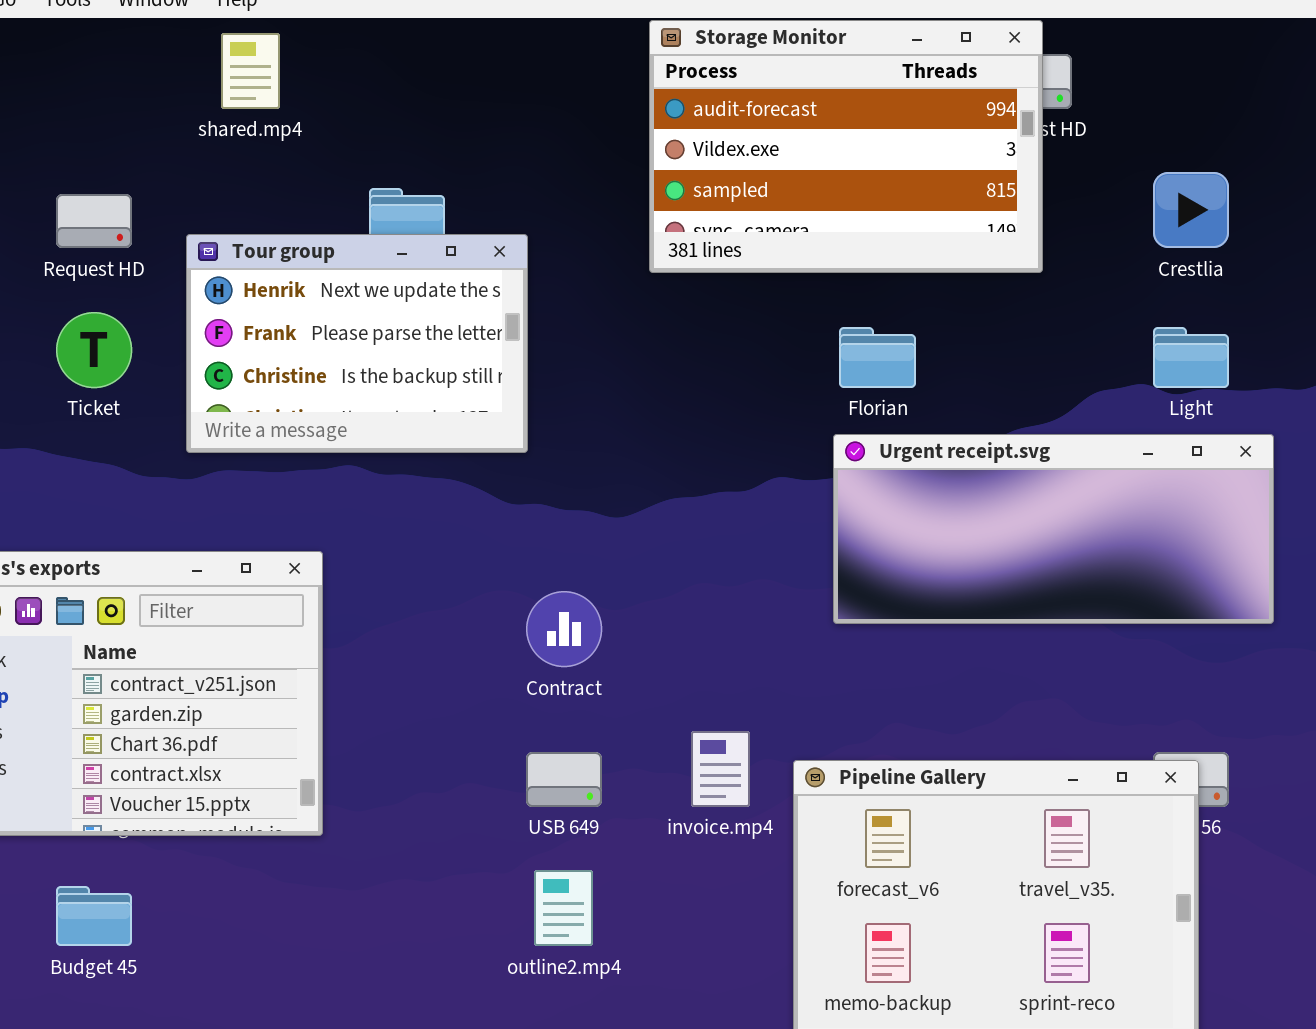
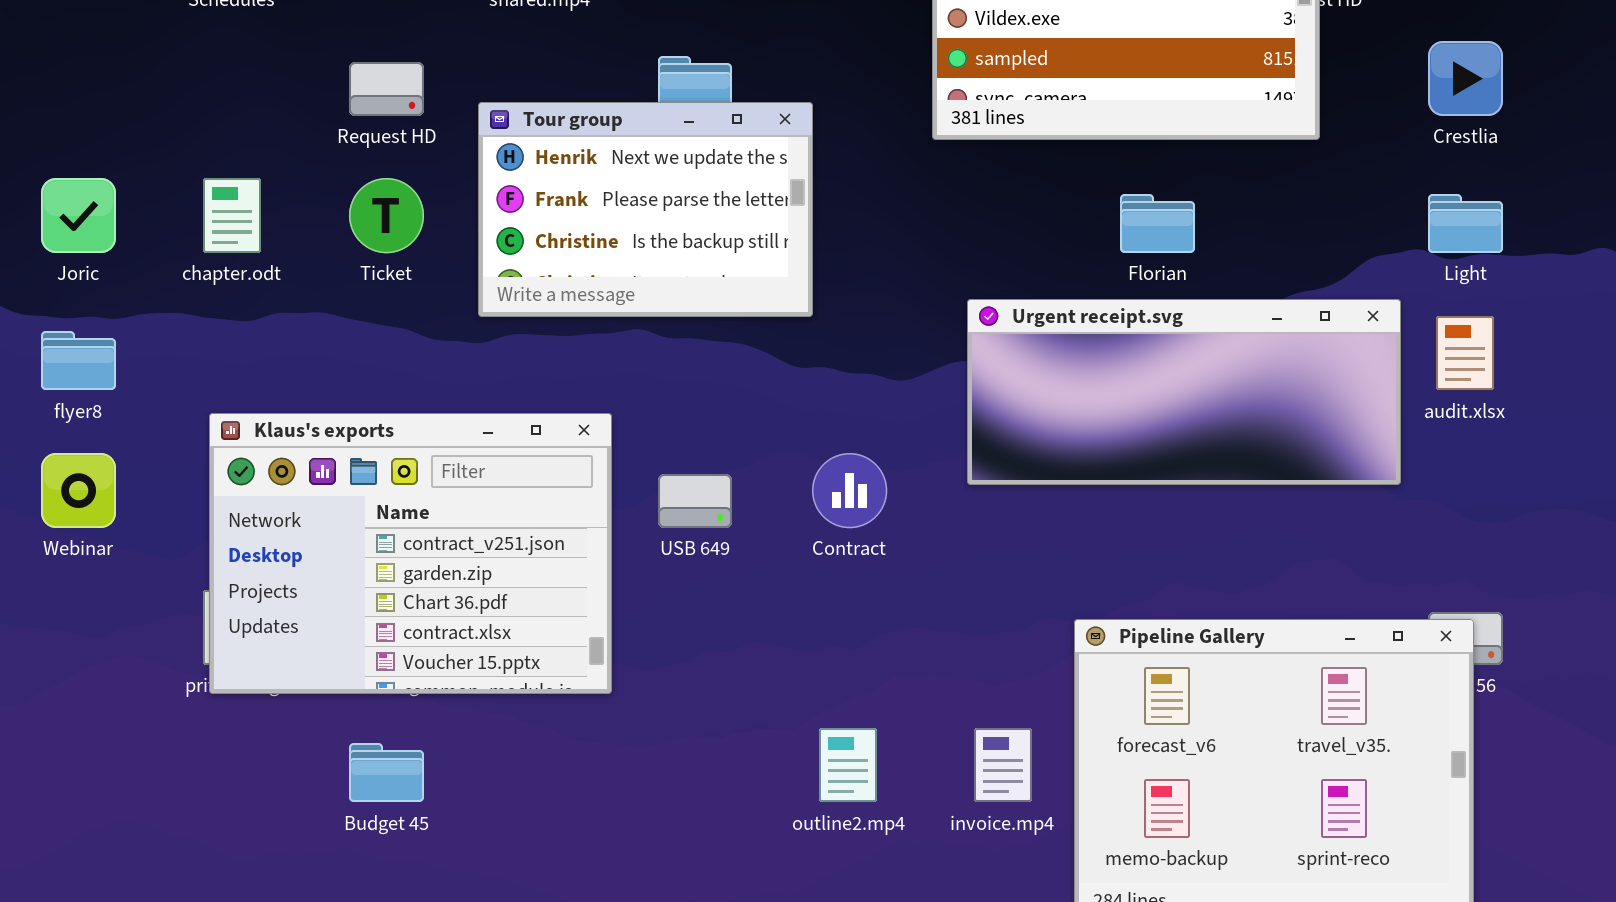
Urgent receipt.svg: [833,434,1274,624] -> [967,299,1401,485], moved
invoice.mp4: [691,731,750,807] -> [974,728,1032,802], moved
USB 649: [526,752,602,807] -> [658,474,732,528], moved

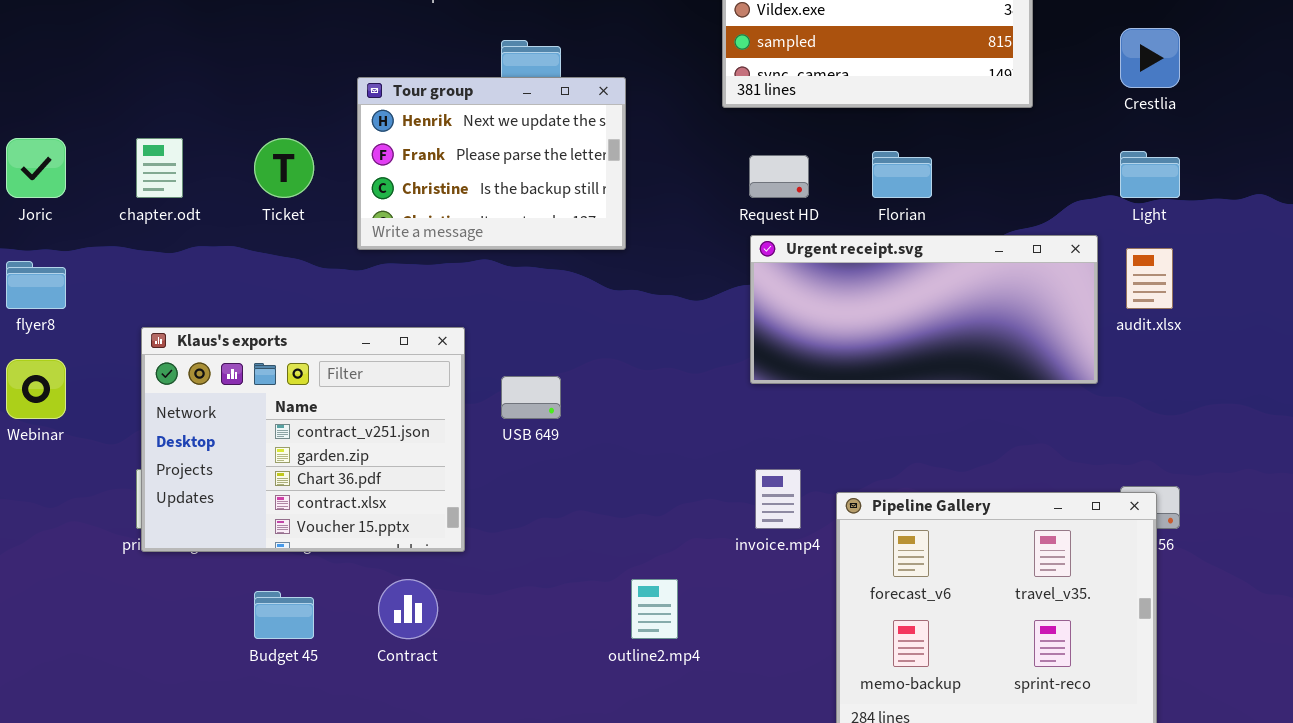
Request HD: [349,62,424,116] -> [749,155,809,198], moved
Contract: [812,453,887,528] -> [378,579,438,639], moved
invoice.mp4: [974,728,1032,802] -> [755,469,801,529], moved

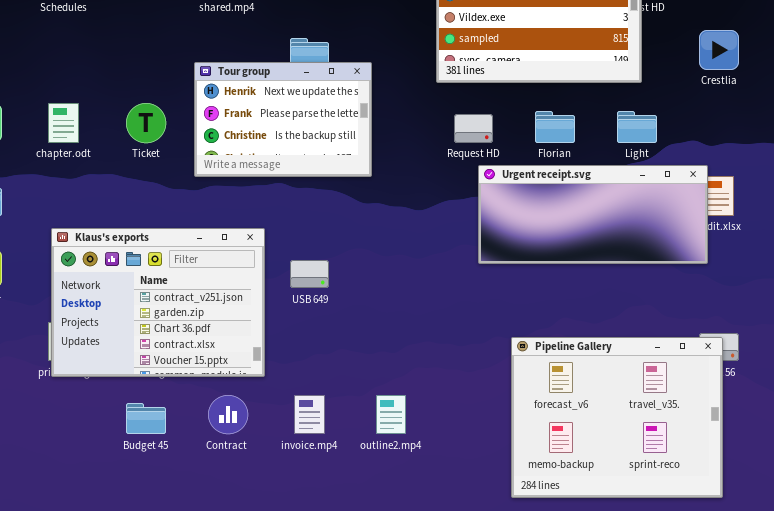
Light: [1120,151,1180,198] -> [617,111,657,143], moved
Urgent receipt.svg: [750,235,1098,384] -> [478,165,708,264], moved
invoice.mp4: [755,469,801,529] -> [294,395,325,434], moved

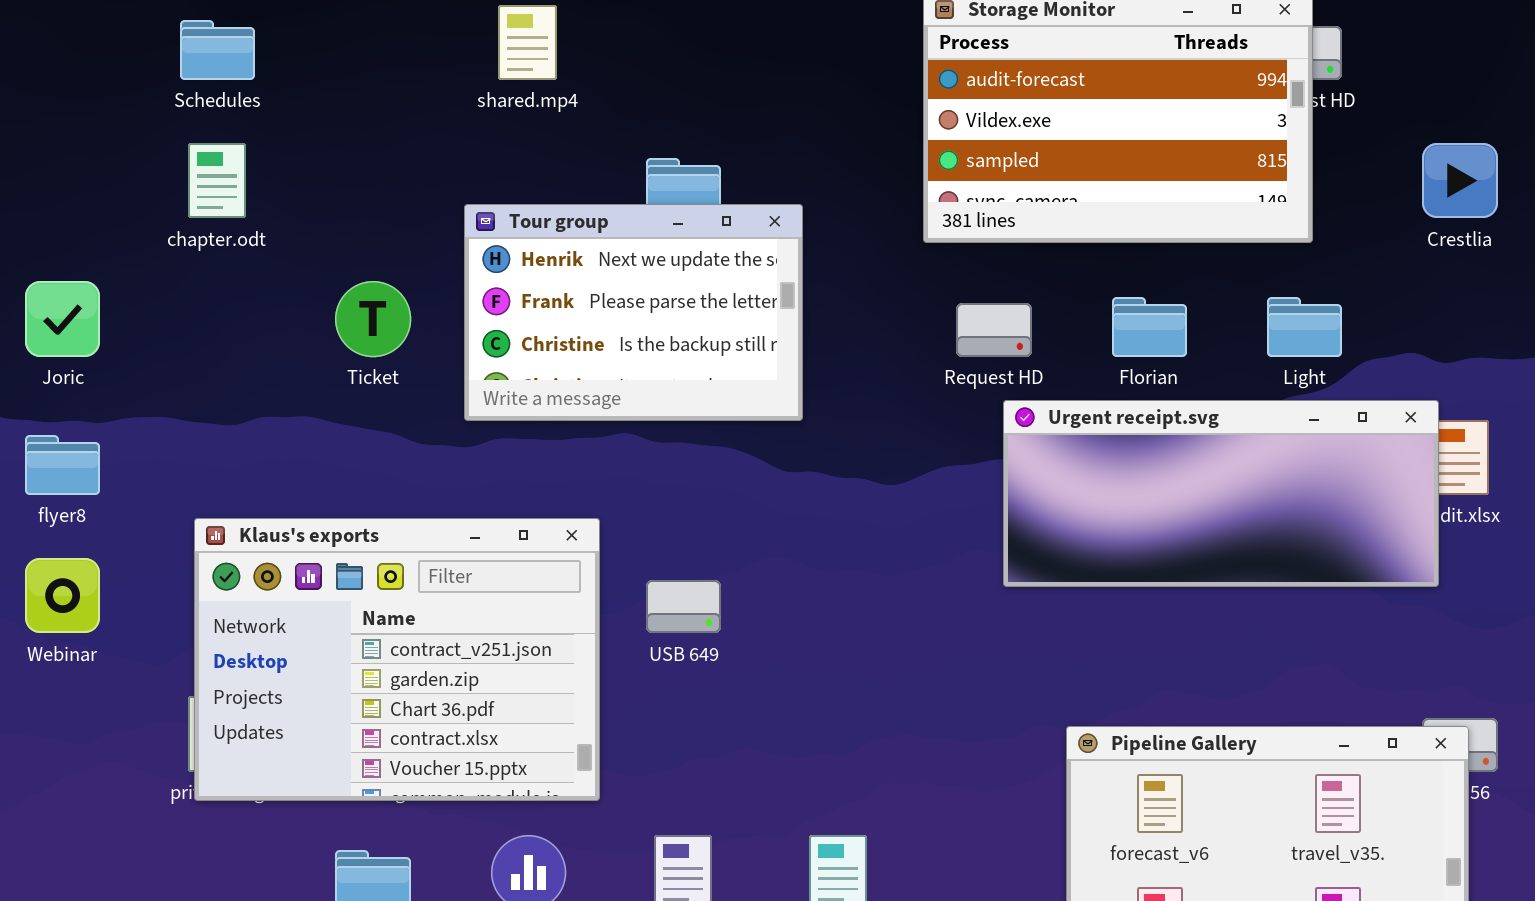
chapter.odt: [48,103,79,143] -> [188,143,246,218], moved

